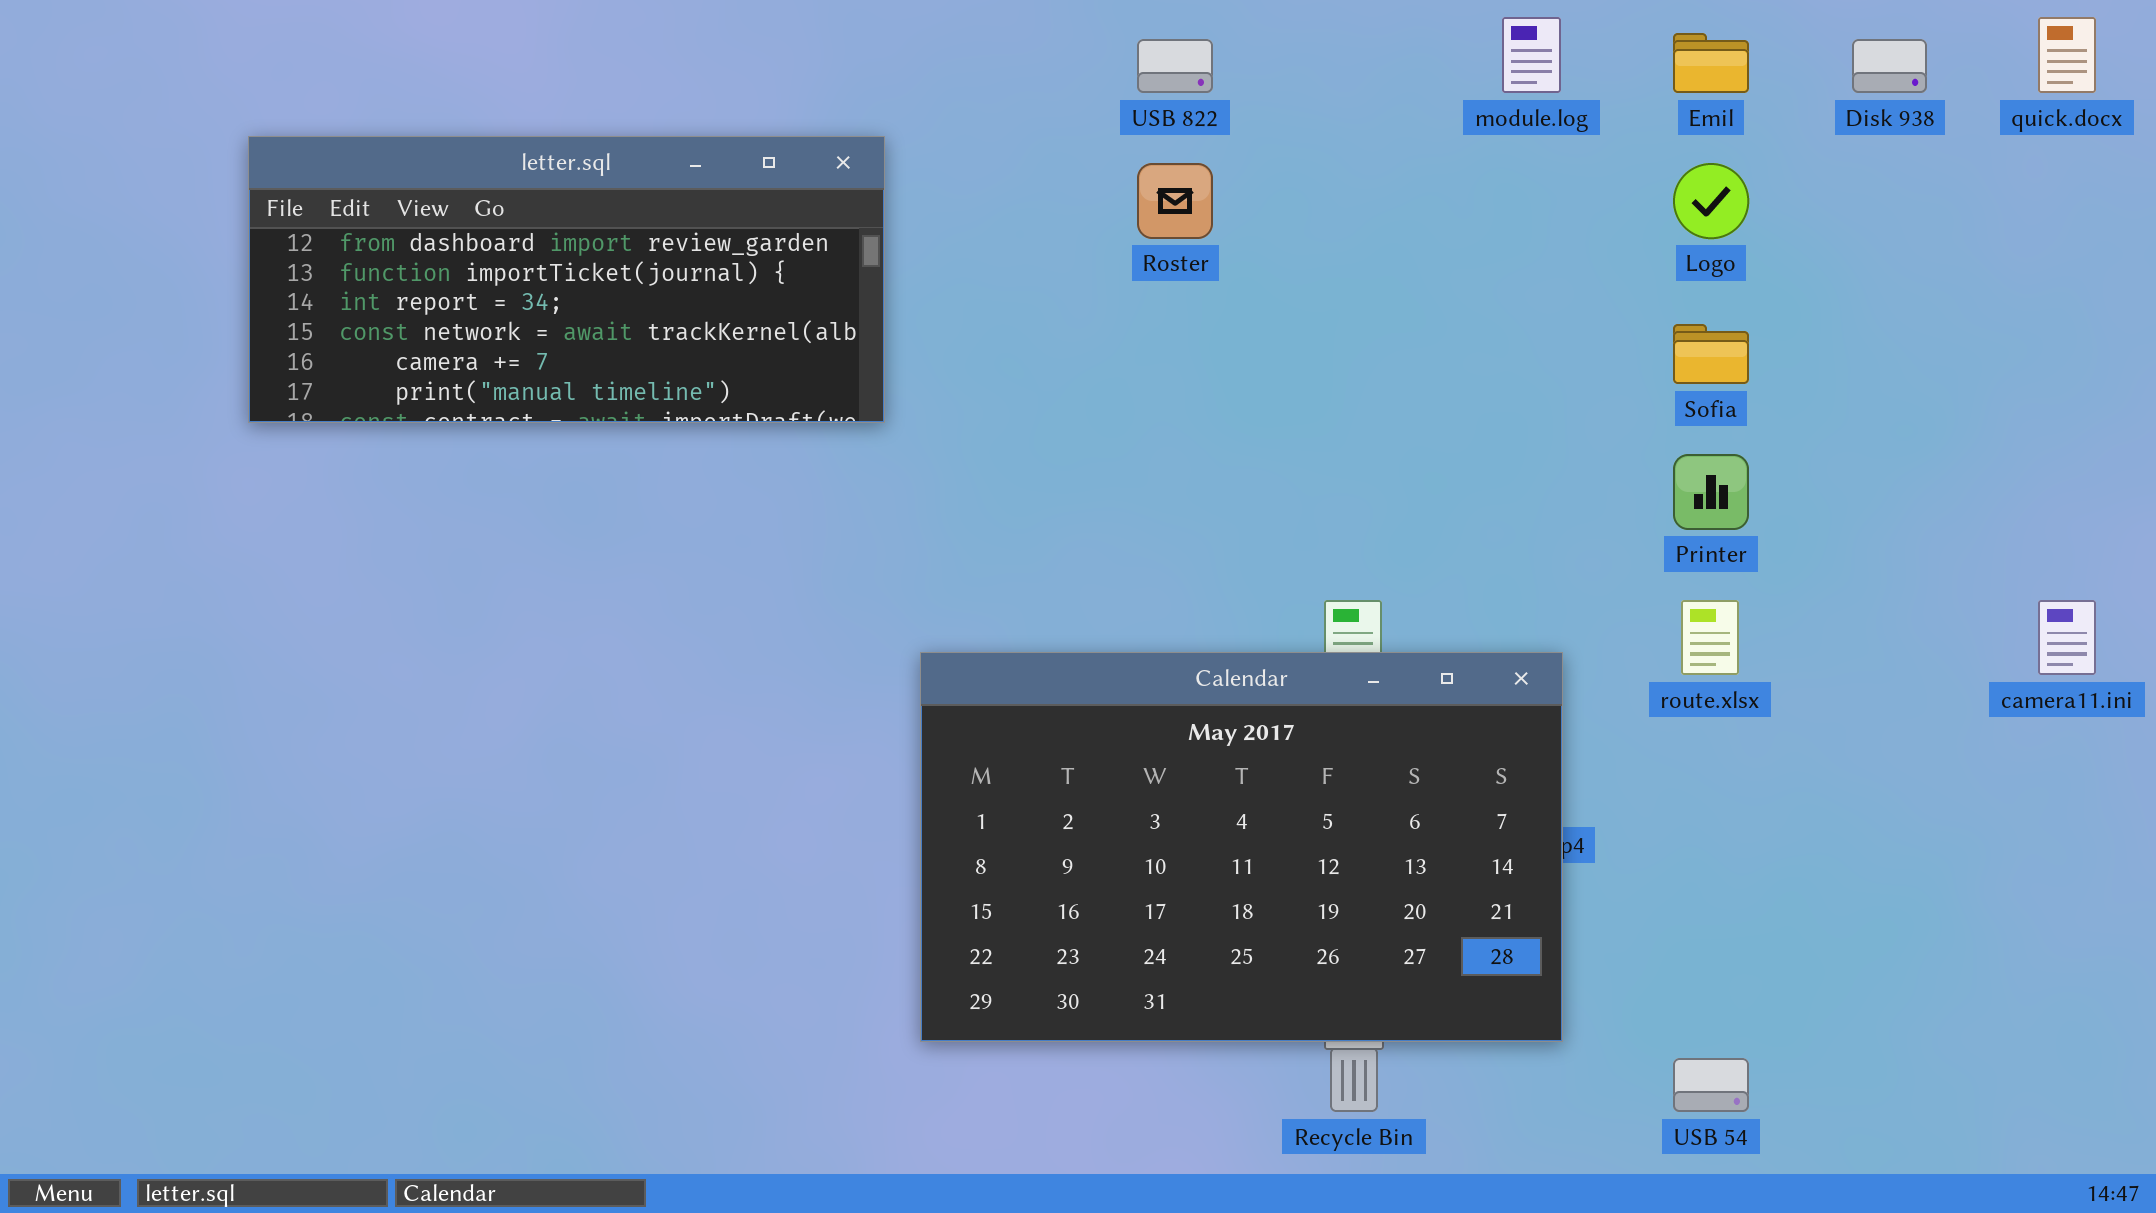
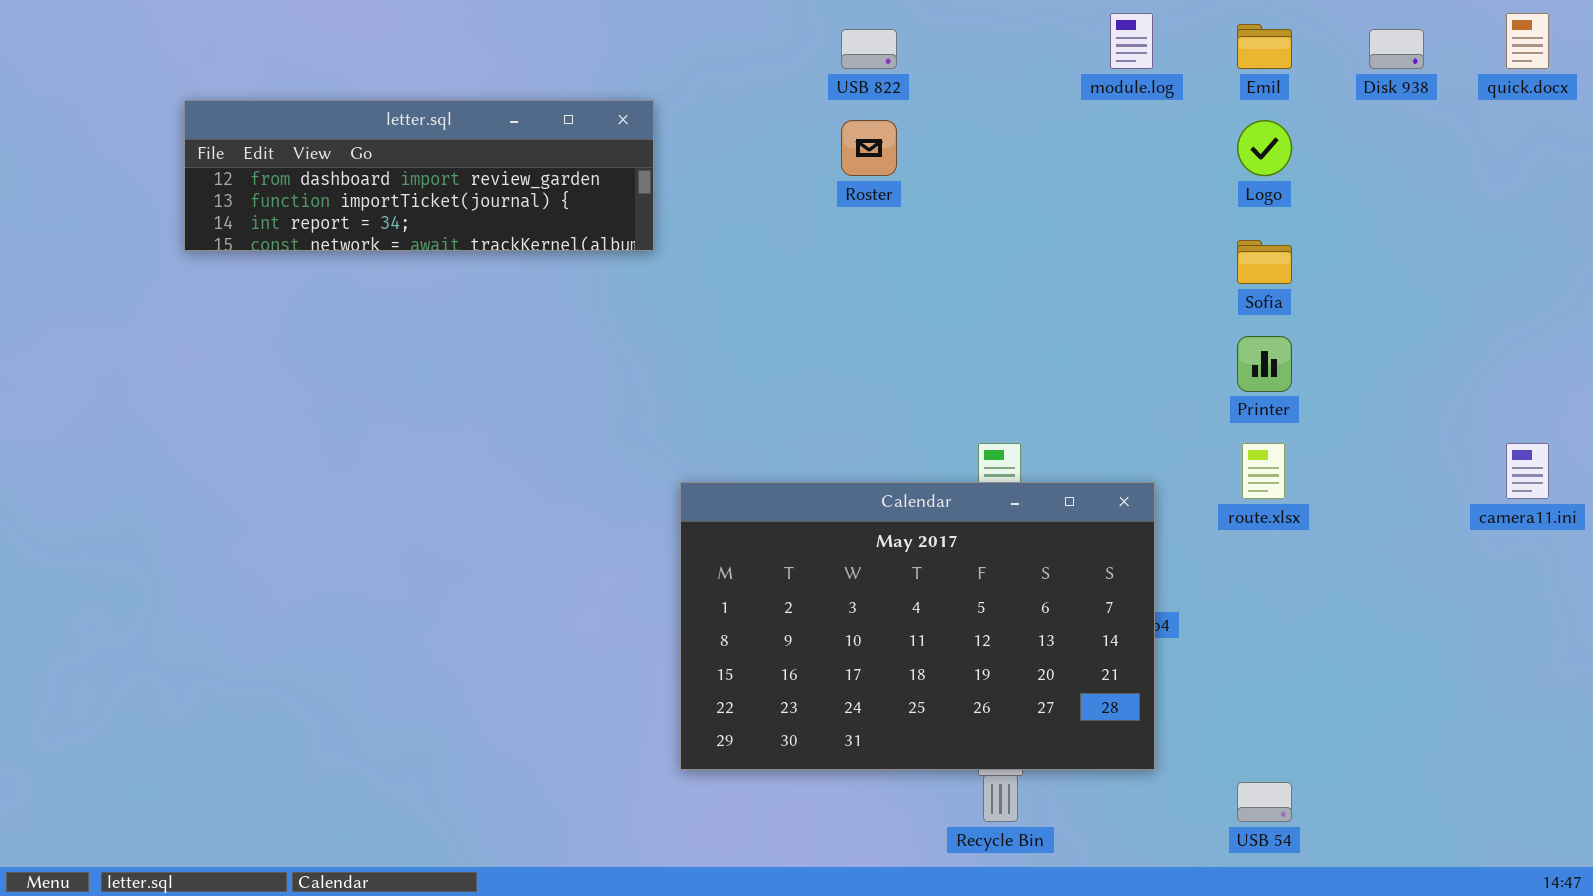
letter.sql: [248,136,885,423] -> [184,100,654,251], resized

